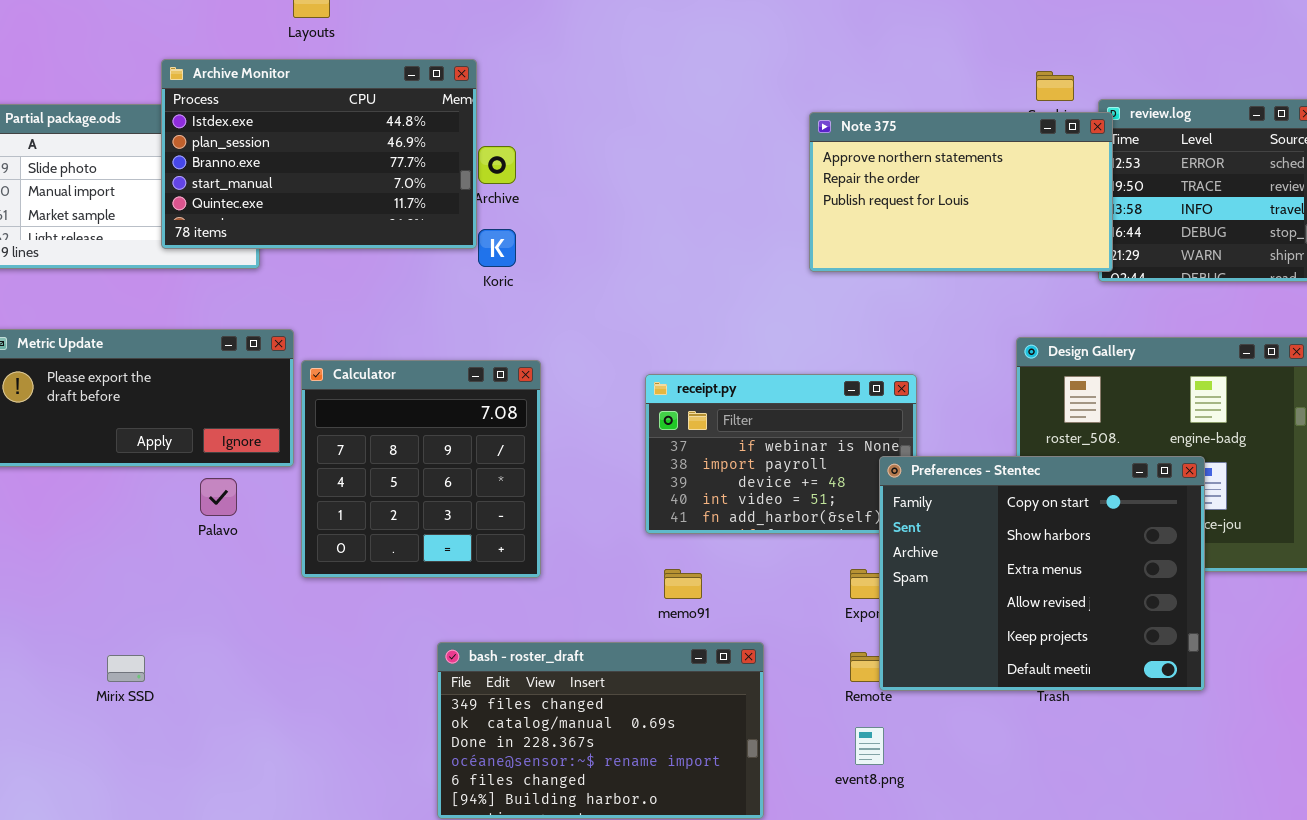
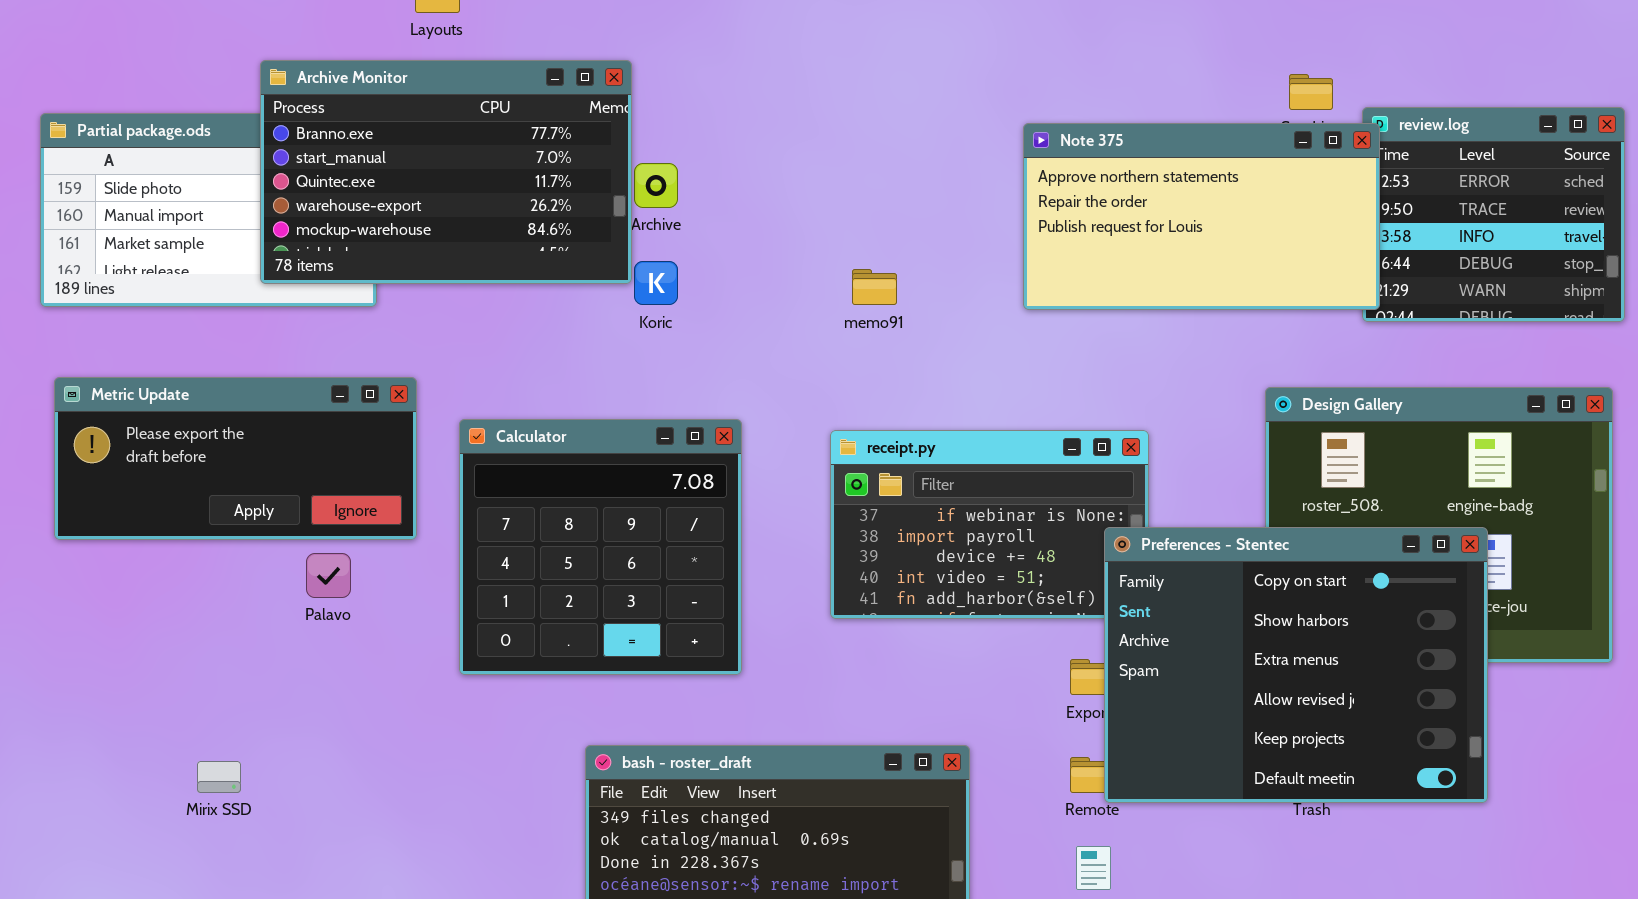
Archive Monitor: [161,59,477,249] -> [260,60,632,284], scrolled down 2 rows
Calculator: [301,360,541,578] -> [459,419,742,675], moved
memo91: [664,569,702,599] -> [852,269,897,305], moved

